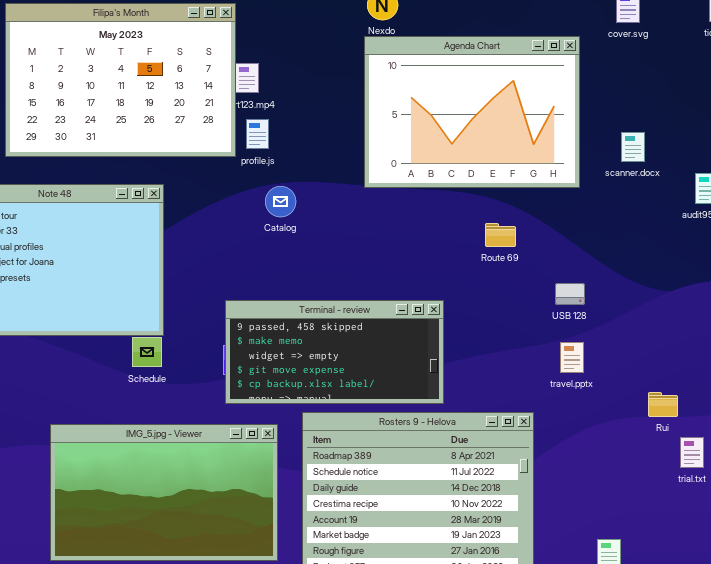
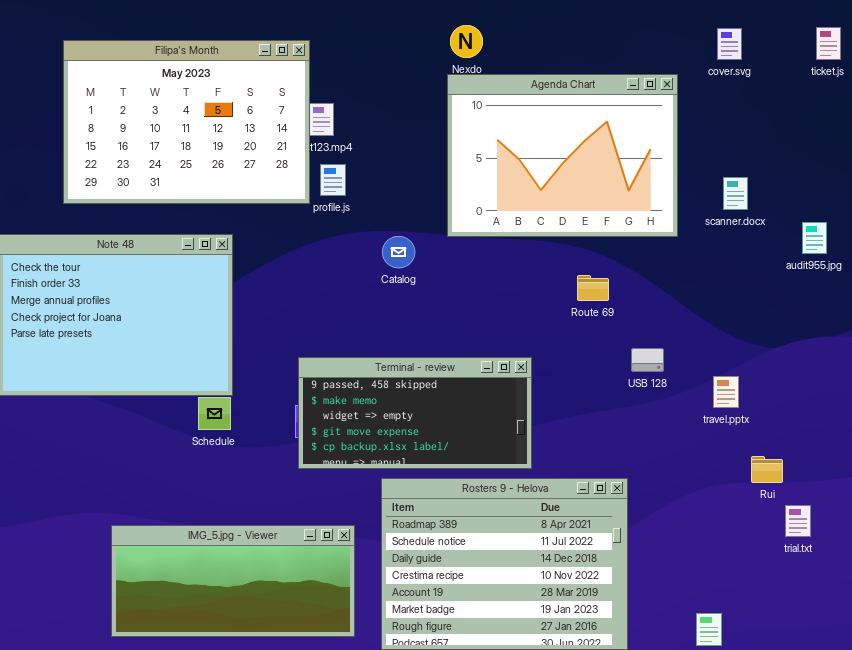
Catalog: [265,186,296,217] -> [382,236,415,268], moved
USB 128: [555,283,585,305] -> [631,348,664,372], moved
travel.pptx: [560,342,584,373] -> [713,376,739,408], moved
IMG_5.jpg - Viewer: [50,424,278,561] -> [111,525,355,637], resized

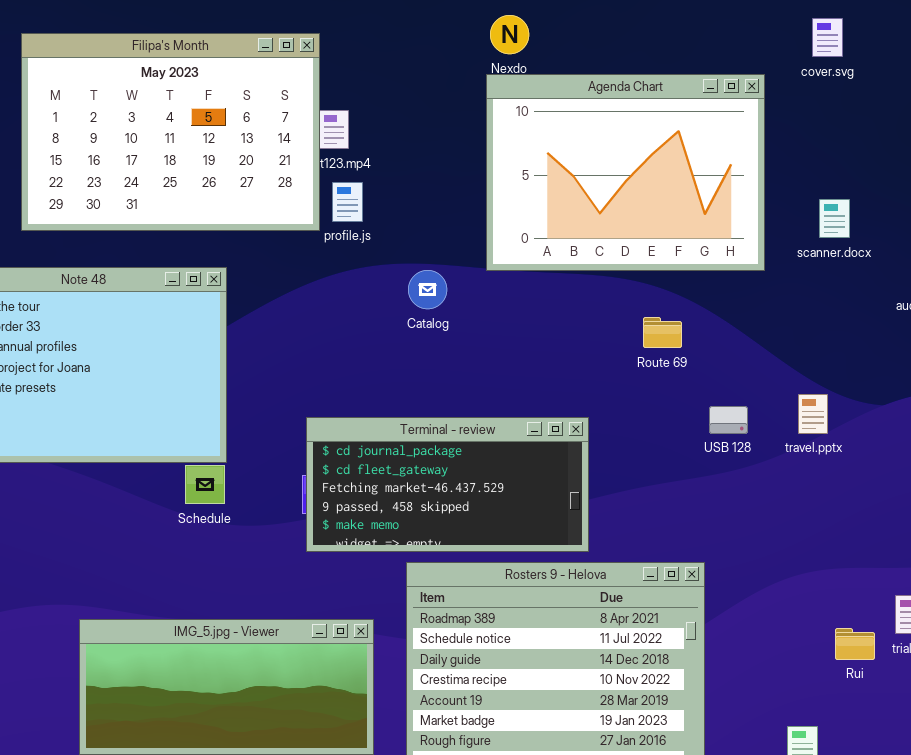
Terminal - review: [298,357,532,469] -> [306,417,589,552], scrolled up 3 rows
travel.pptx: [713,376,739,408] -> [798,394,828,434], moved
Rui: [751,456,783,483] -> [835,628,875,660], moved

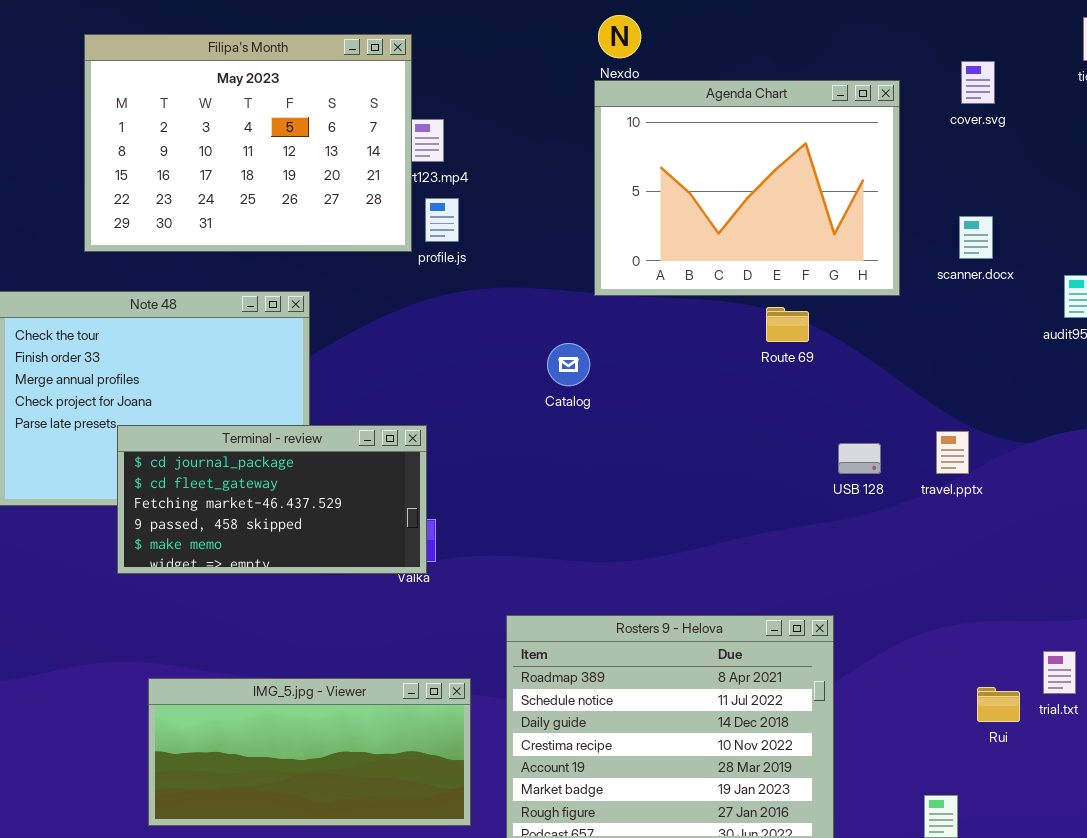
cover.svg: [812,18,843,57] -> [961,61,995,104], moved
Catalog: [408,270,447,309] -> [547,343,590,386], moved
Route 69: [643,317,682,348] -> [766,307,809,342], moved
Terminal - review: [306,417,589,552] -> [117,425,427,574], moved

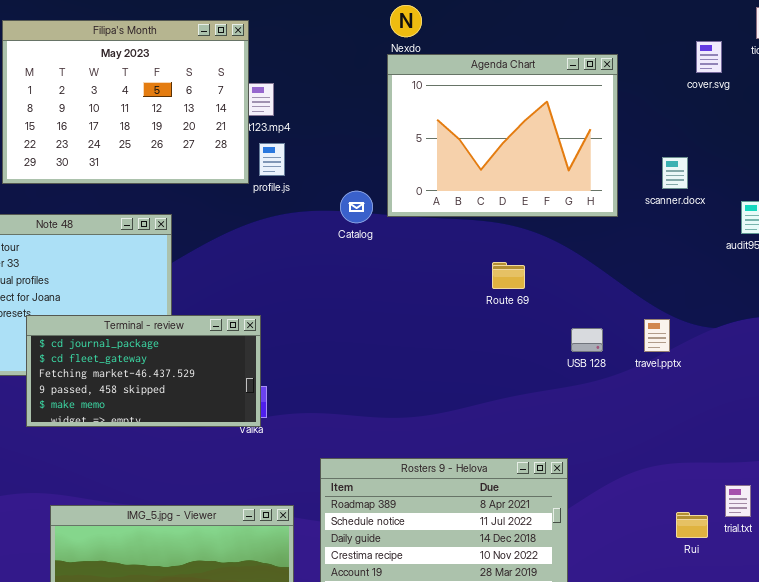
cover.svg: [961,61,995,104] -> [696,41,722,73], moved
Route 69: [766,307,809,342] -> [492,262,525,289], moved
Catalog: [547,343,590,386] -> [340,191,373,223], moved

